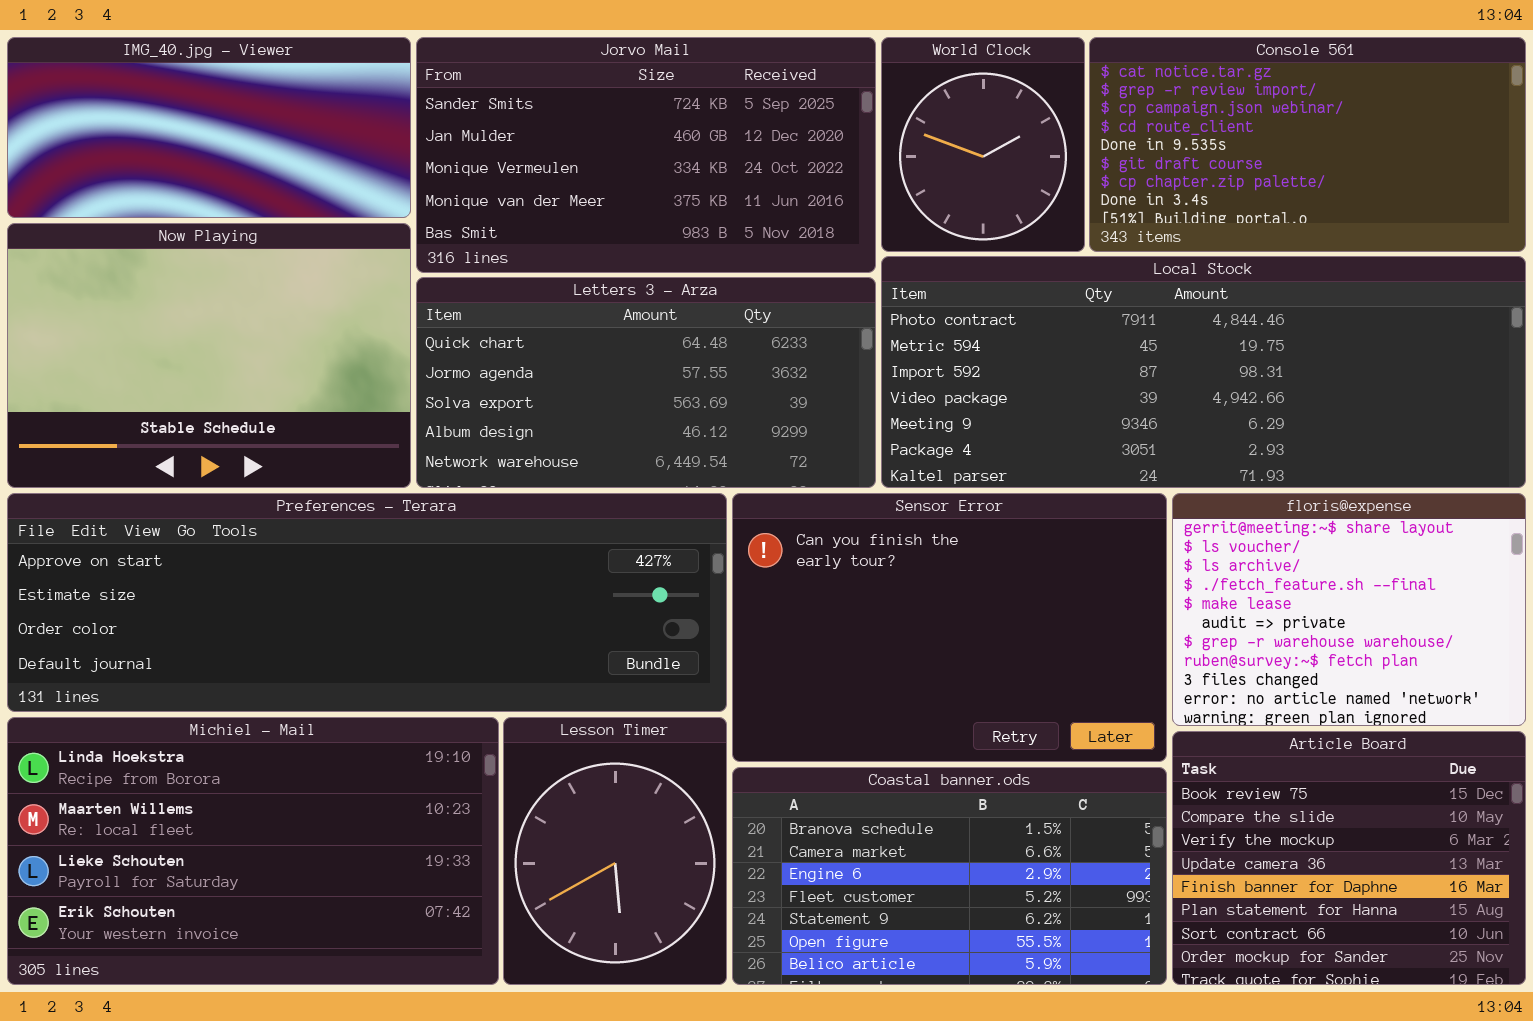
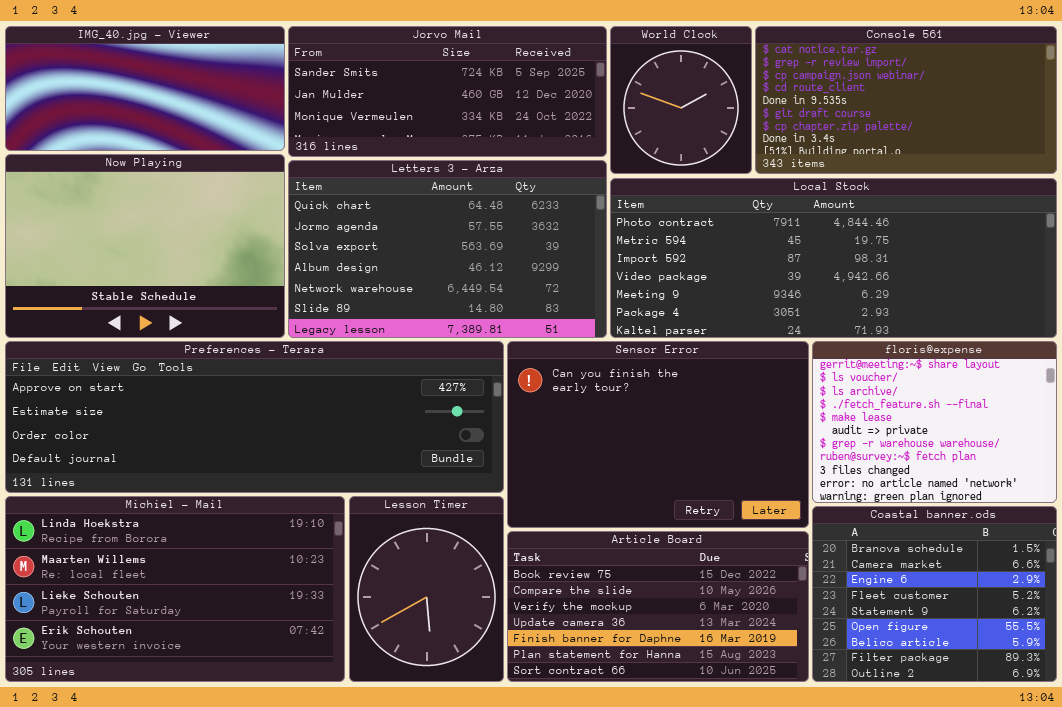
Jorvo Mail: [416,37,876,273] -> [288,26,607,157], resized
Letters 3 - Arza: [416,277,876,488] -> [288,160,607,338], resized
Article Board: [1172,731,1526,985] -> [507,531,809,682], moved, resized
Coastal banner.ods: [732,767,1167,985] -> [812,506,1057,682], moved, resized

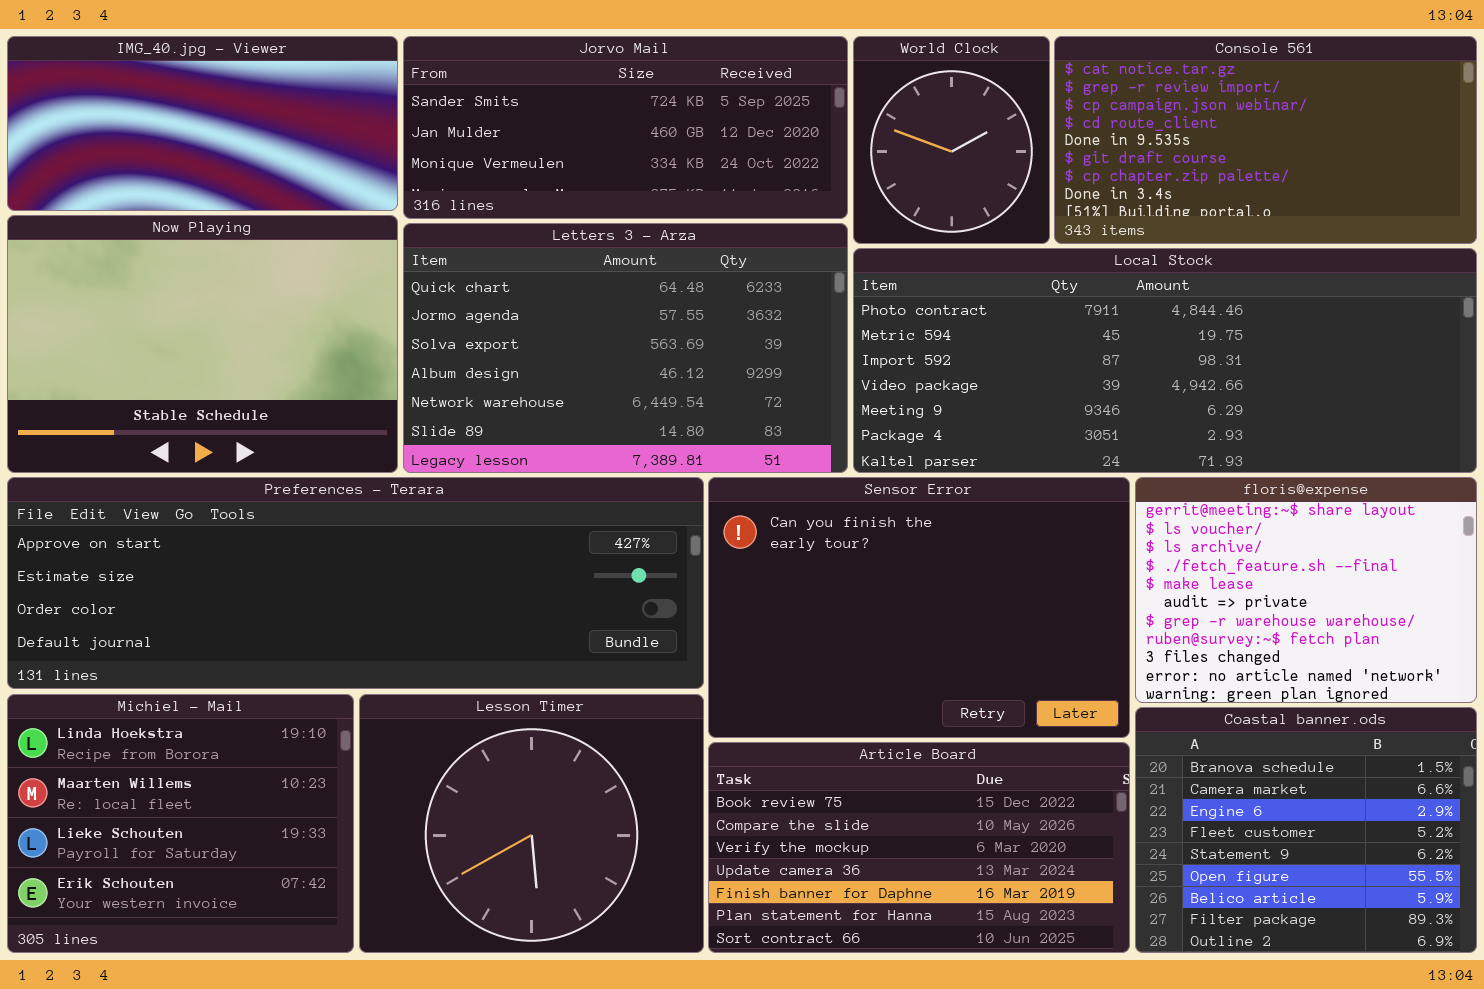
Michiel - Mail: [5,496,345,682] -> [7,694,354,953], resized
Lesson Timer: [349,496,504,682] -> [359,694,704,953], resized

